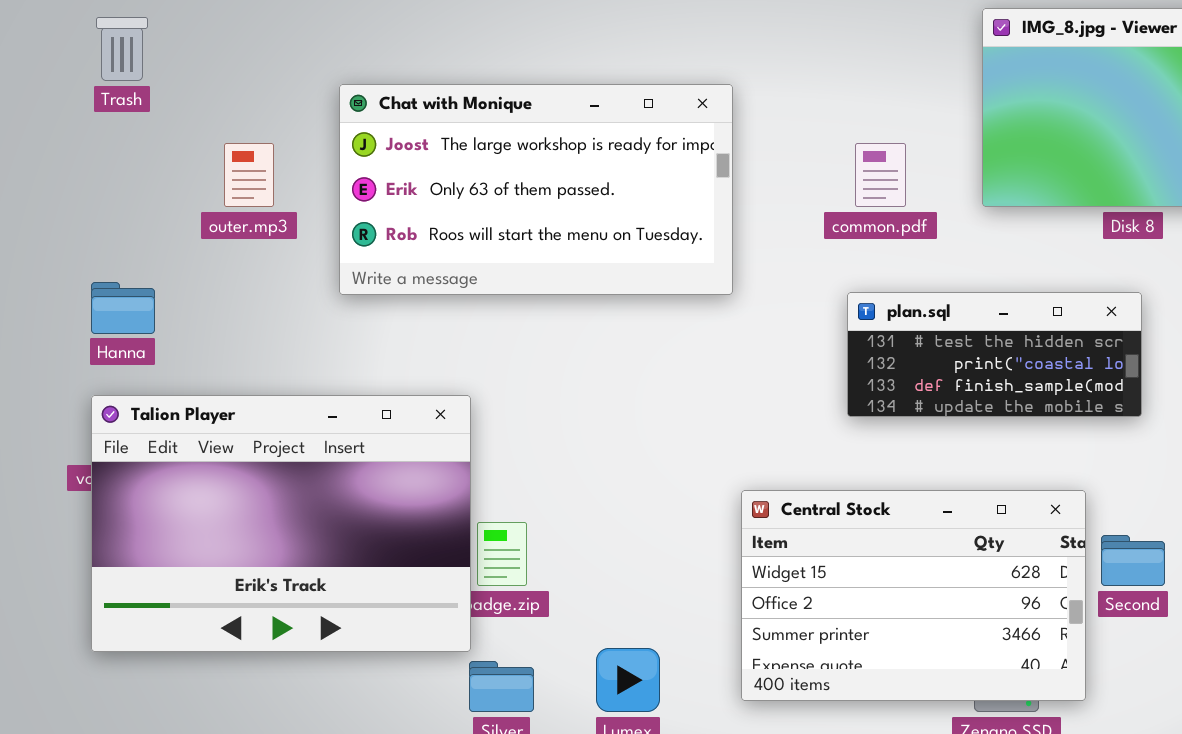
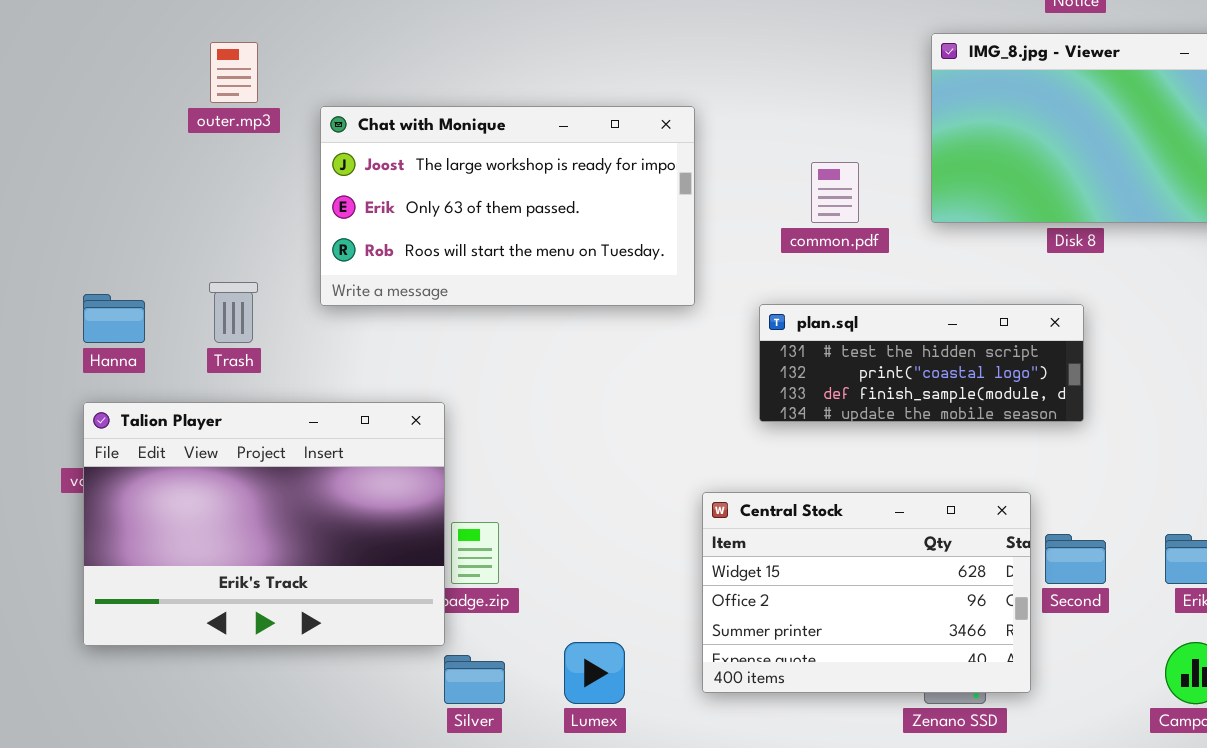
Trash: [96,17,148,81] -> [209,282,258,343], moved
outer.mp3: [224,143,274,207] -> [210,42,258,103], moved
plan.sql: [847,292,1142,417] -> [759,304,1084,422], resized

